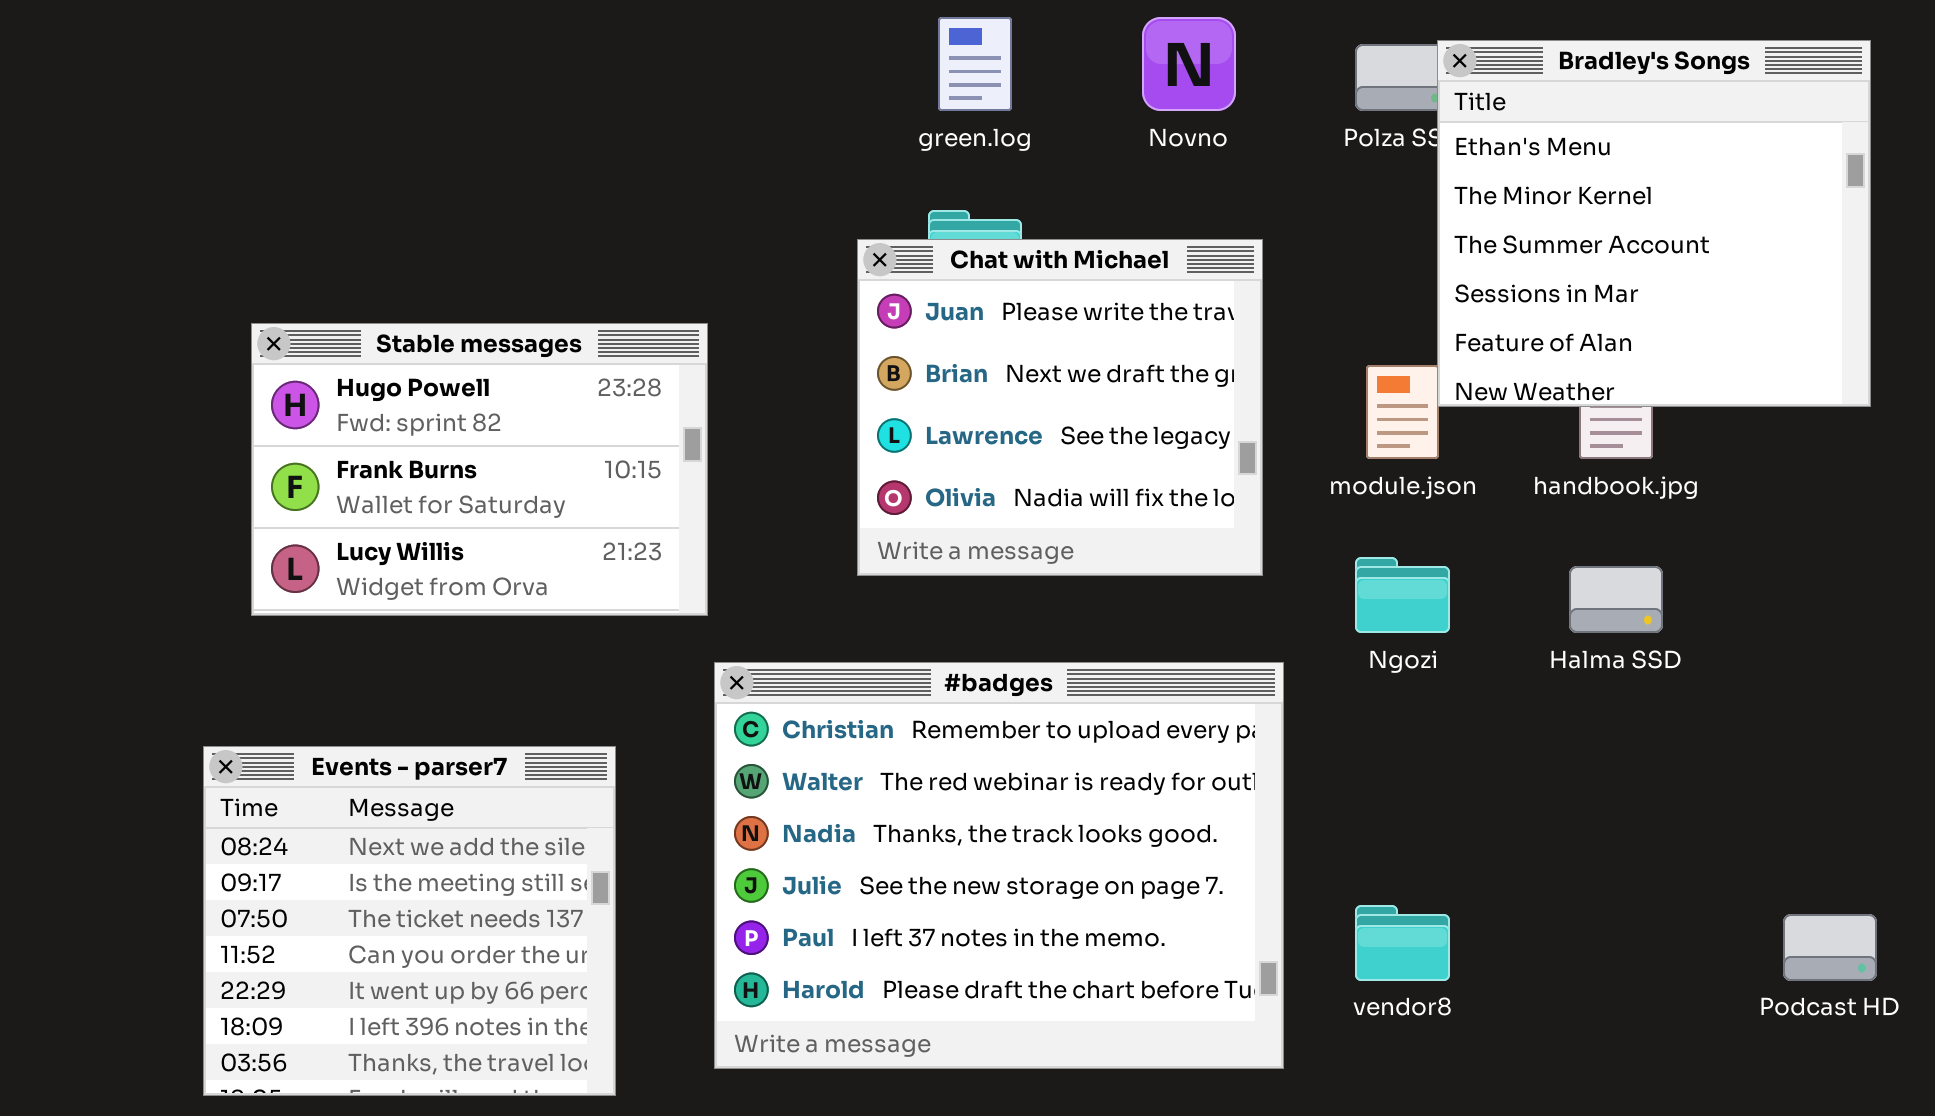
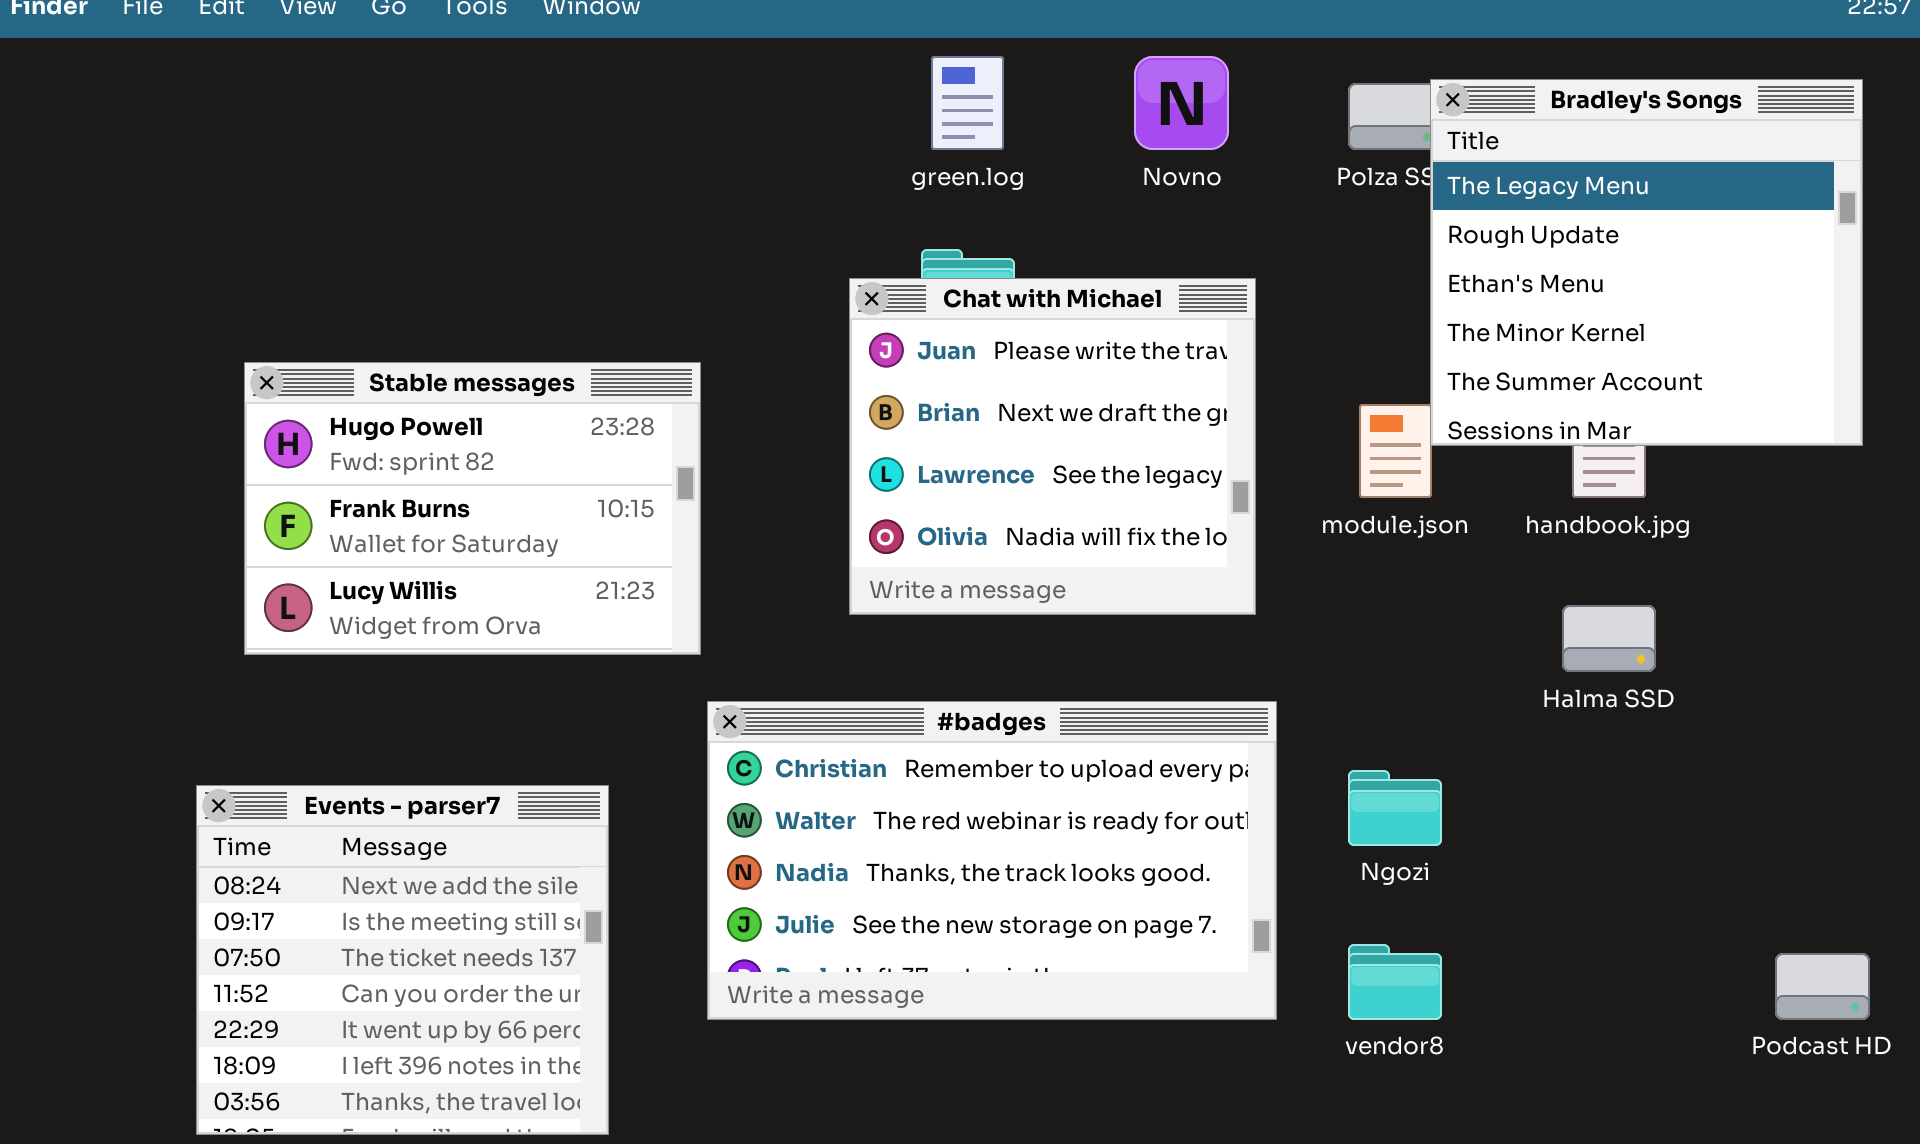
Bradley's Songs: [1437,40,1871,407] -> [1430,79,1863,446], scrolled up 2 rows
Ngozi: [1355,557,1450,633] -> [1348,770,1442,846], moved
#badges: [714,662,1284,1069] -> [707,701,1277,1020], resized

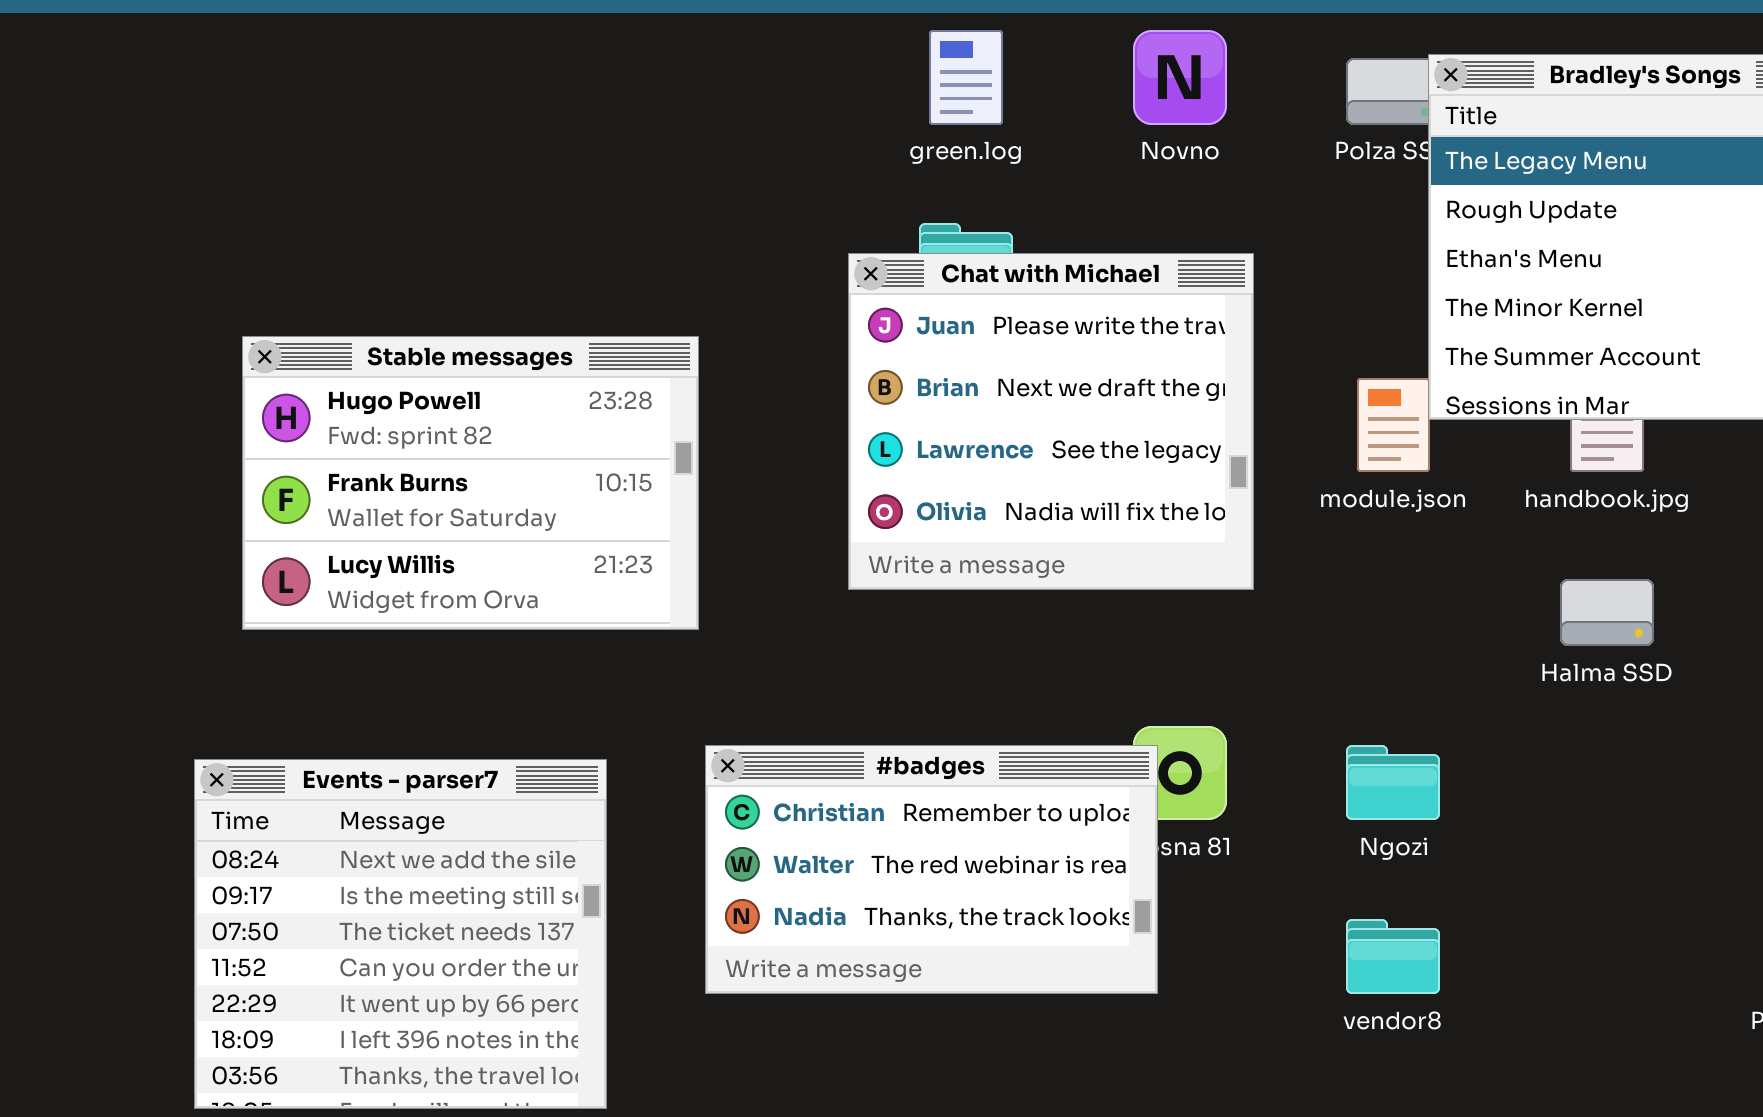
#badges: [707,701,1277,1020] -> [705,745,1158,994], resized

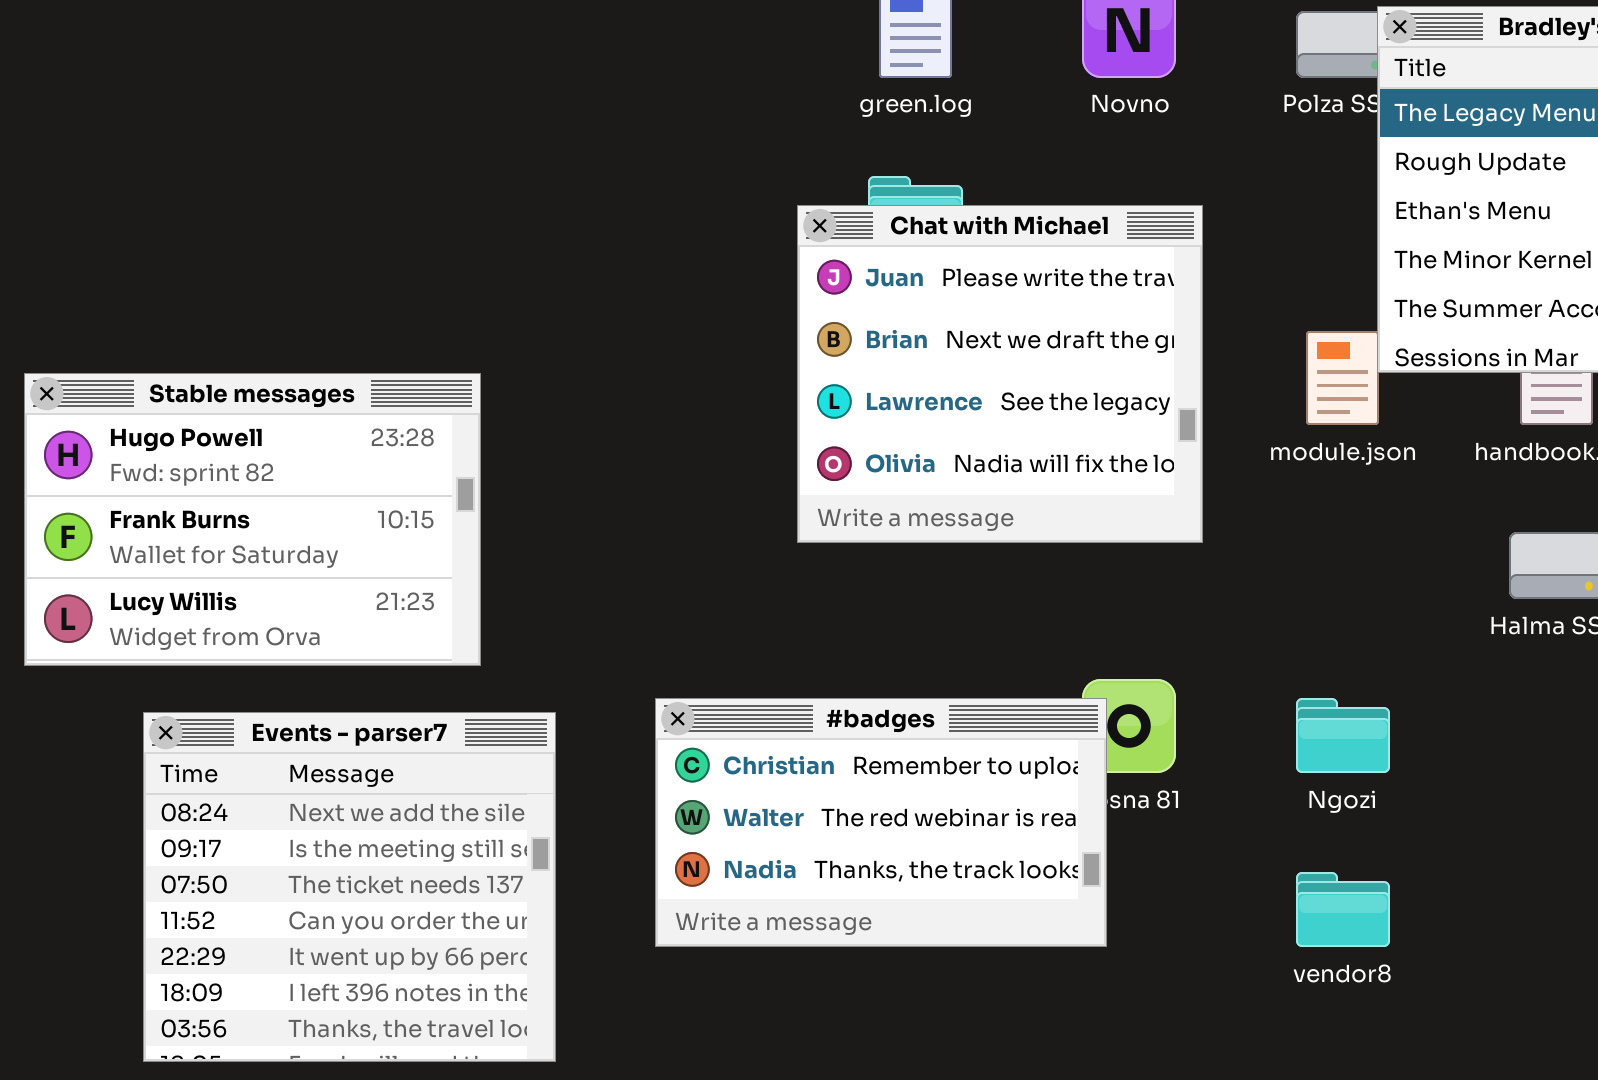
Stable messages: [242,336,699,630] -> [24,373,481,666], moved

